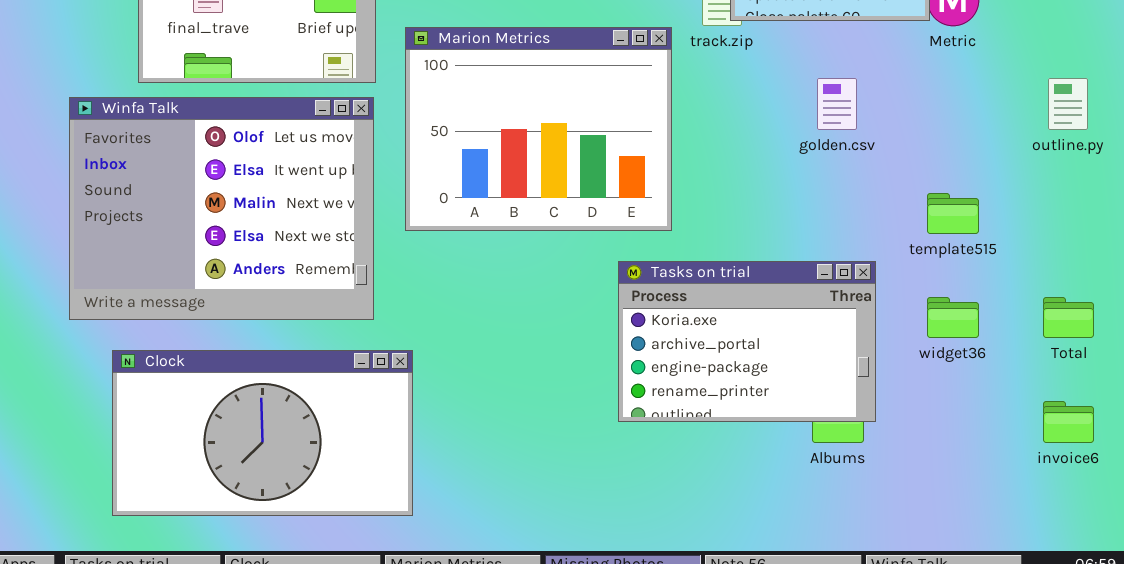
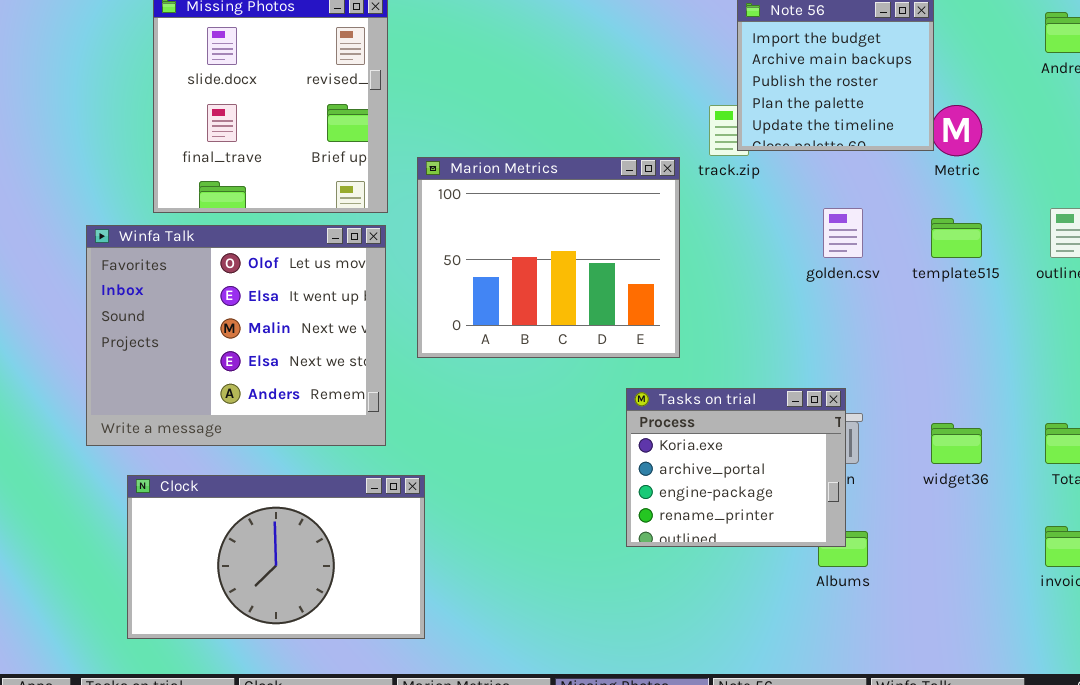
template515: [927,193,979,234] -> [931,218,982,258], moved
Tasks on trial: [618,261,876,422] -> [626,388,846,547], resized

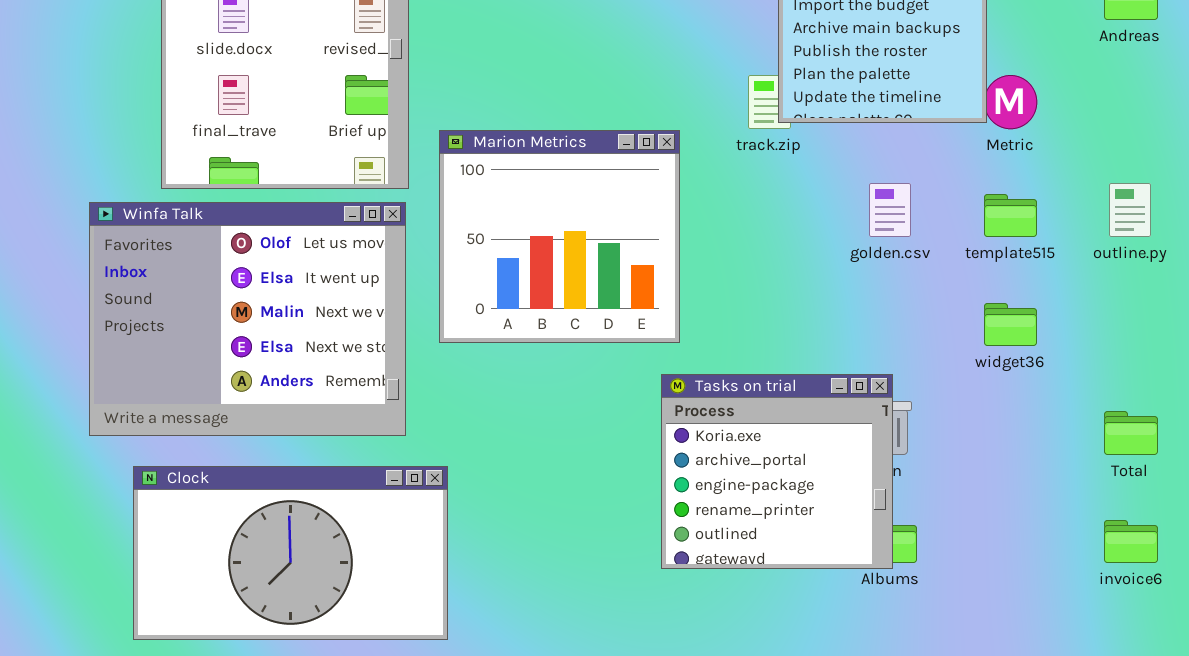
Marion Metrics: [417,157,680,358] -> [439,130,680,343], resized
Tasks on trial: [626,388,846,547] -> [661,374,893,569], resized
widget36: [931,423,982,464] -> [984,303,1037,346], moved

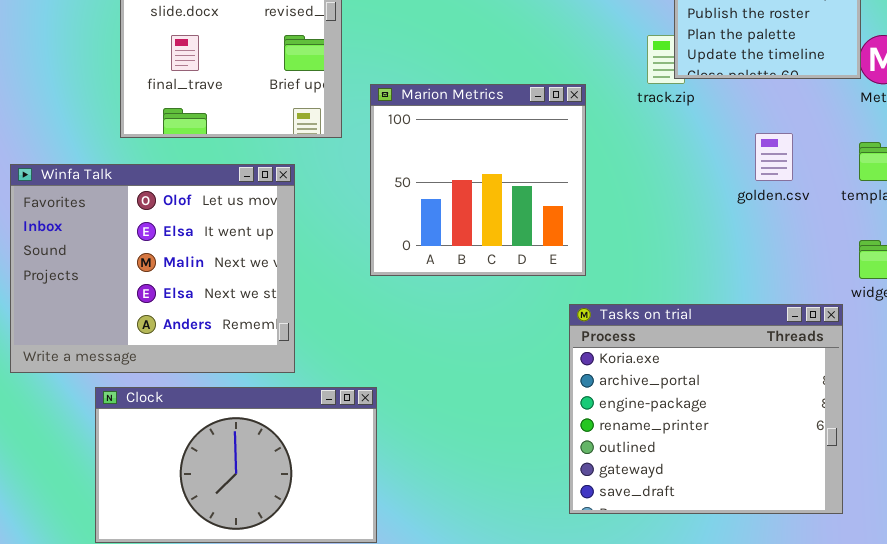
Winfa Talk: [89,202,406,436] -> [10,164,295,373], moved
Tasks on trial: [661,374,893,569] -> [569,304,843,514], resized

